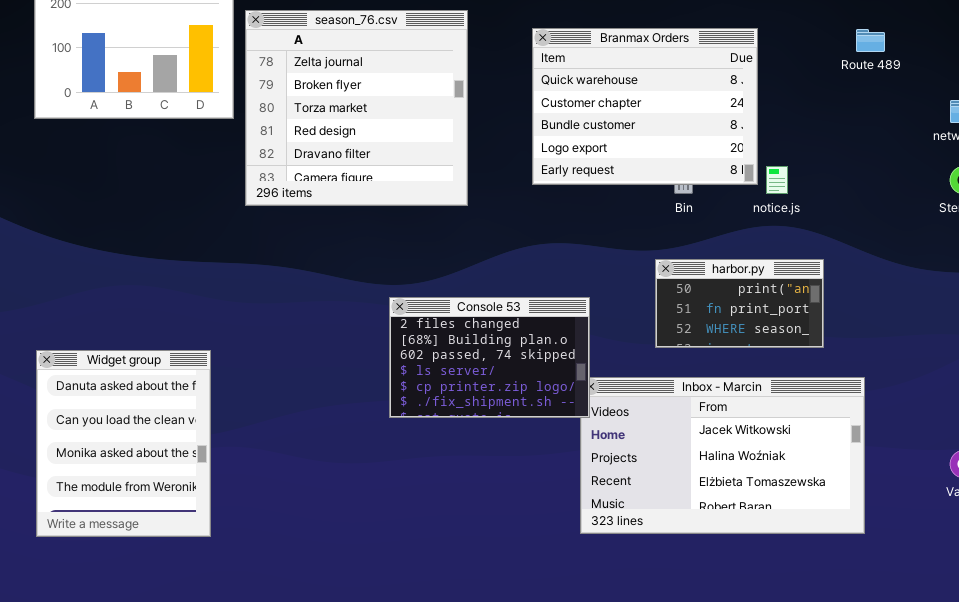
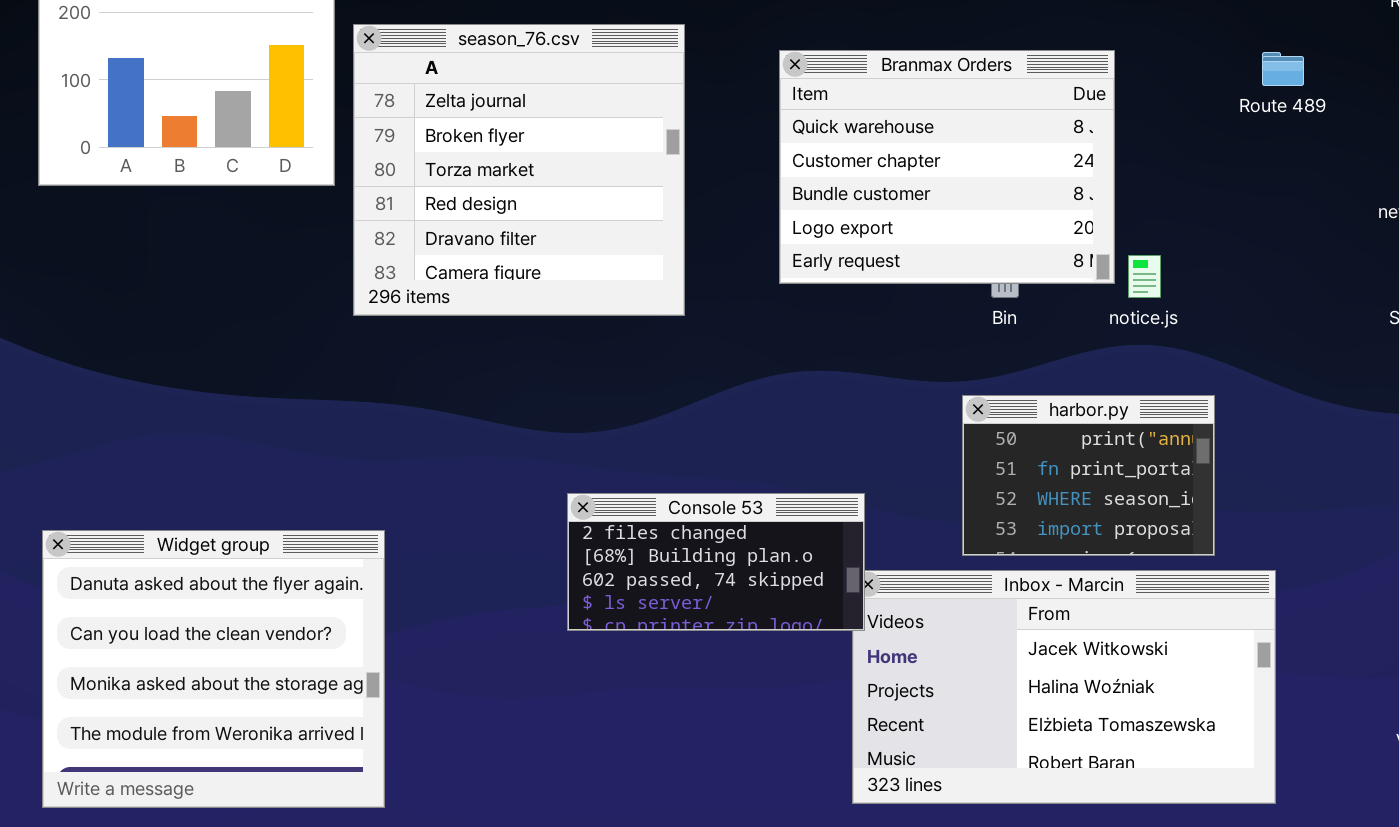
harbor.py: [655,259,824,348] -> [962,395,1215,556], resized
Console 53: [389,297,590,418] -> [567,493,865,631], resized
Widget group: [36,350,211,537] -> [42,530,385,808], resized

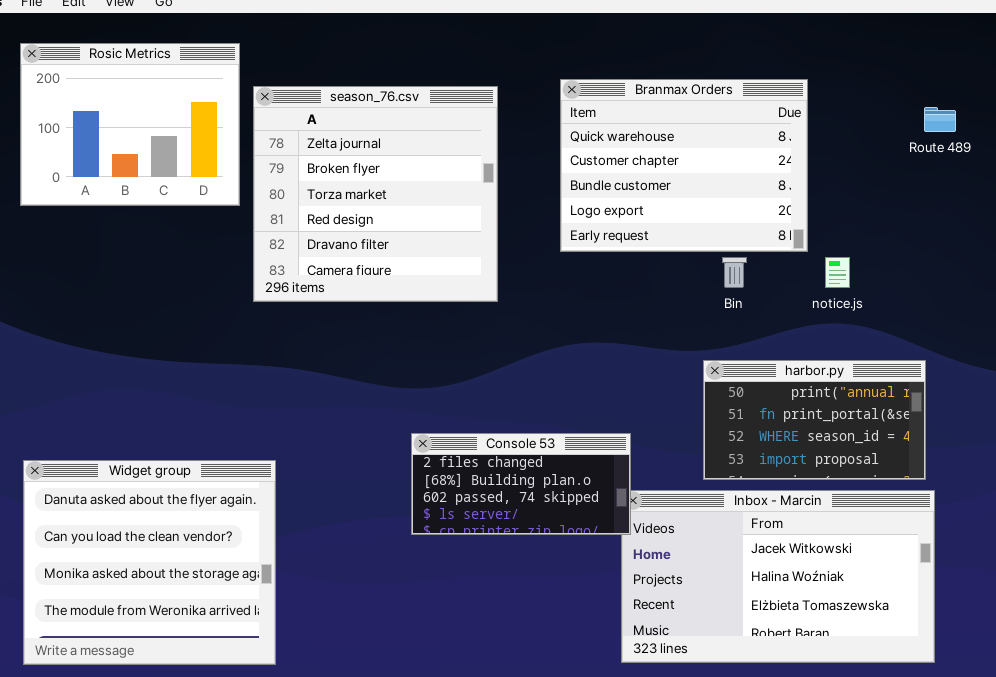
Branmax Orders: [779,50,1115,284] -> [560,79,808,252], moved
harbor.py: [962,395,1215,556] -> [703,360,926,480], resized

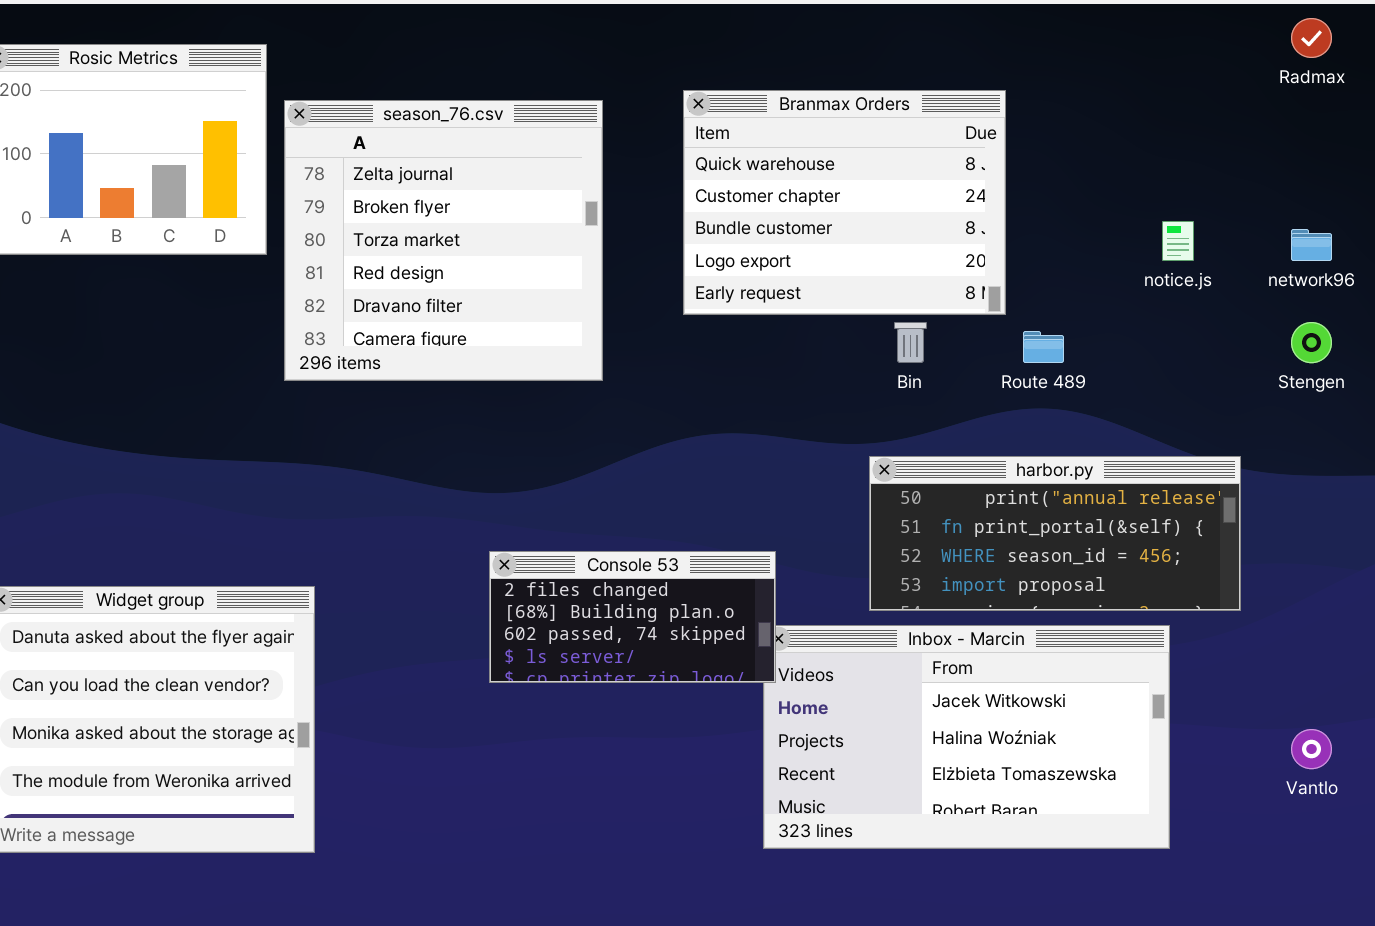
Route 489: [924,107,956,132] -> [1023,331,1064,363], moved
notice.js: [825,257,850,288] -> [1162,221,1194,261], moved
harbor.py: [703,360,926,480] -> [869,456,1241,611], resized

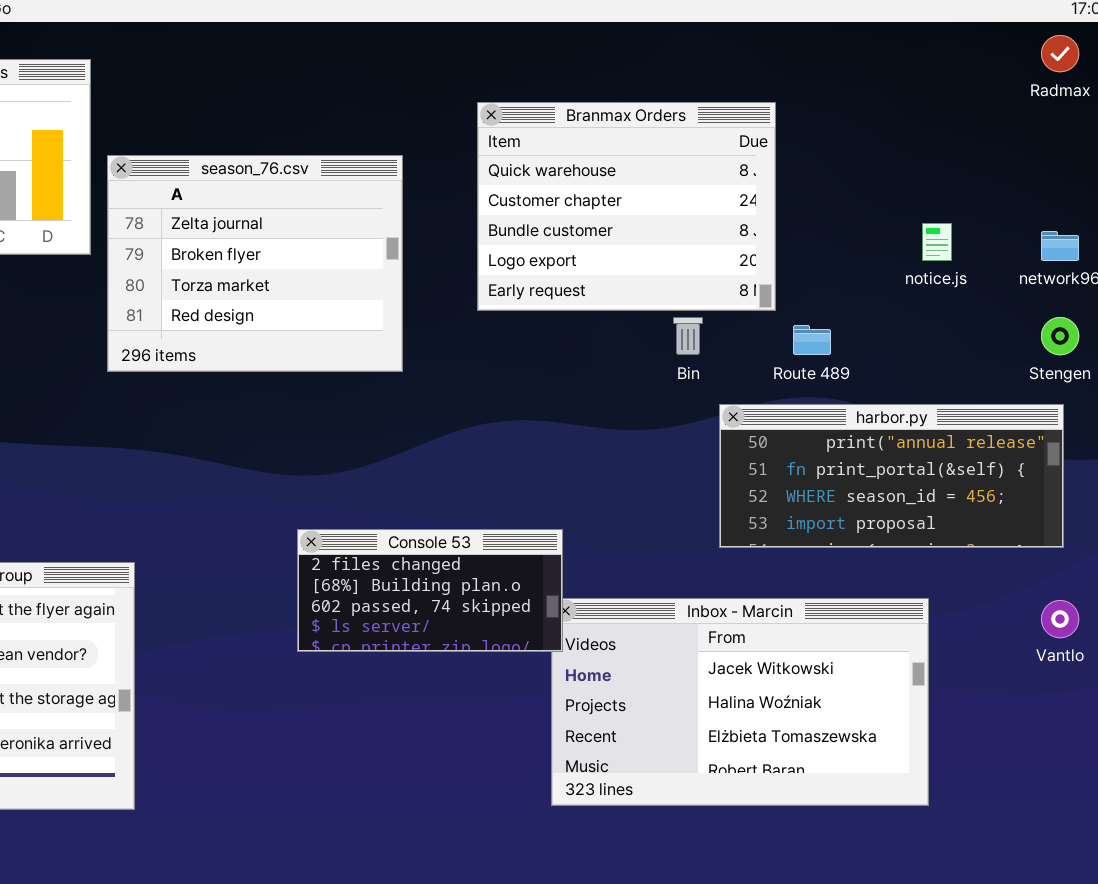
season_76.csv: [284,100,603,381] -> [107,155,403,372], resized
harbor.py: [869,456,1241,611] -> [719,404,1064,548], moved
Vantlo: [1291,729,1332,769] -> [1041,600,1079,638], moved

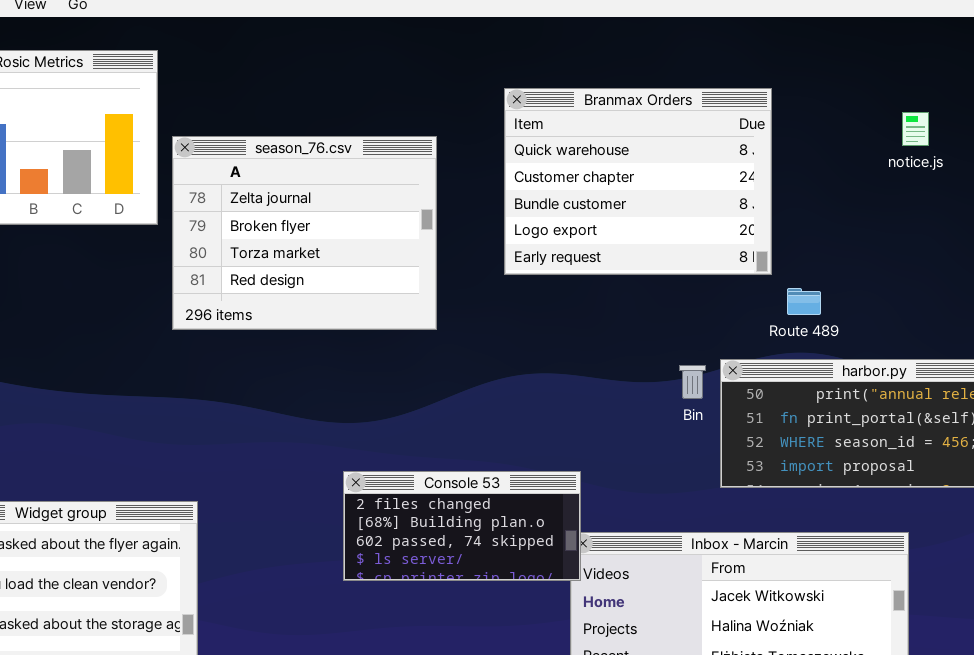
notice.js: [922,223,952,261] -> [902,112,929,146], moved
Bin: [673,317,703,355] -> [679,365,706,399], moved

